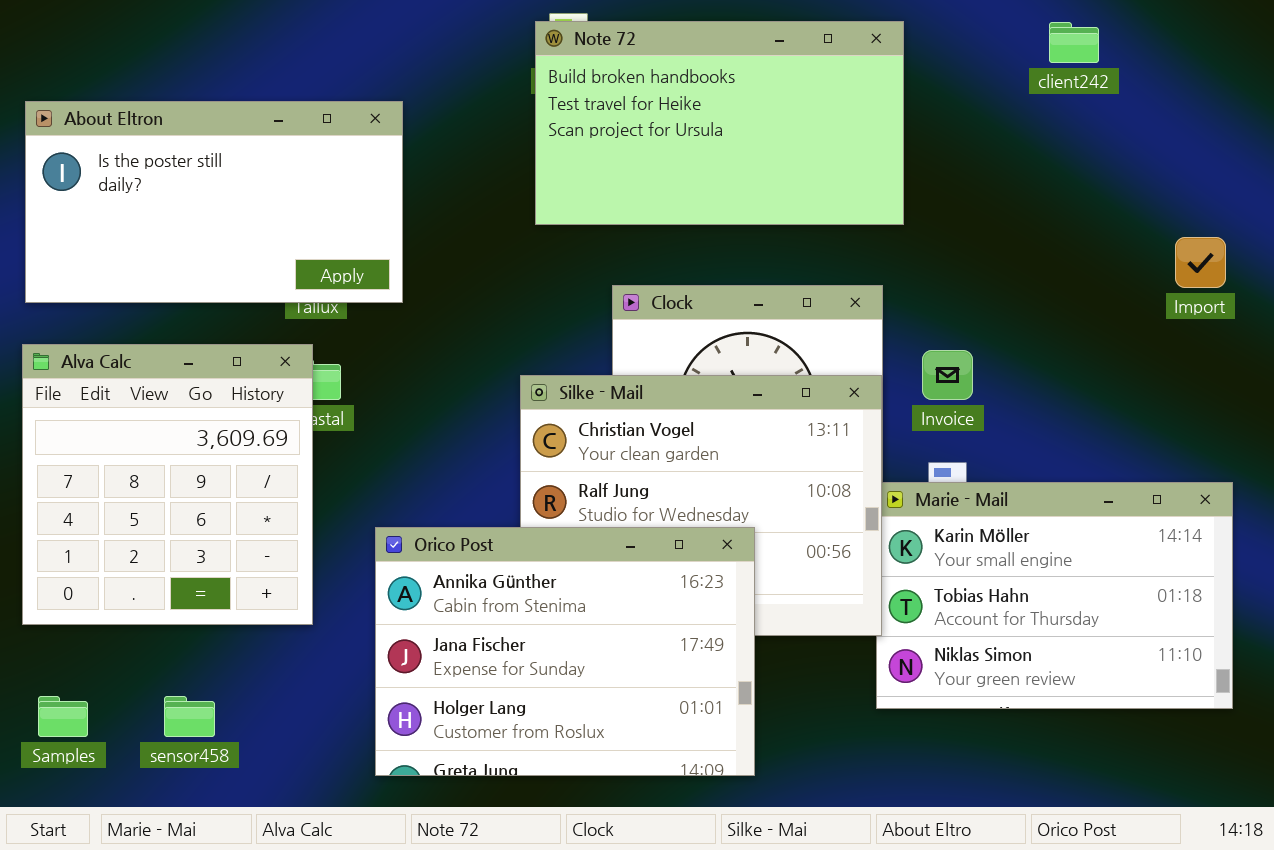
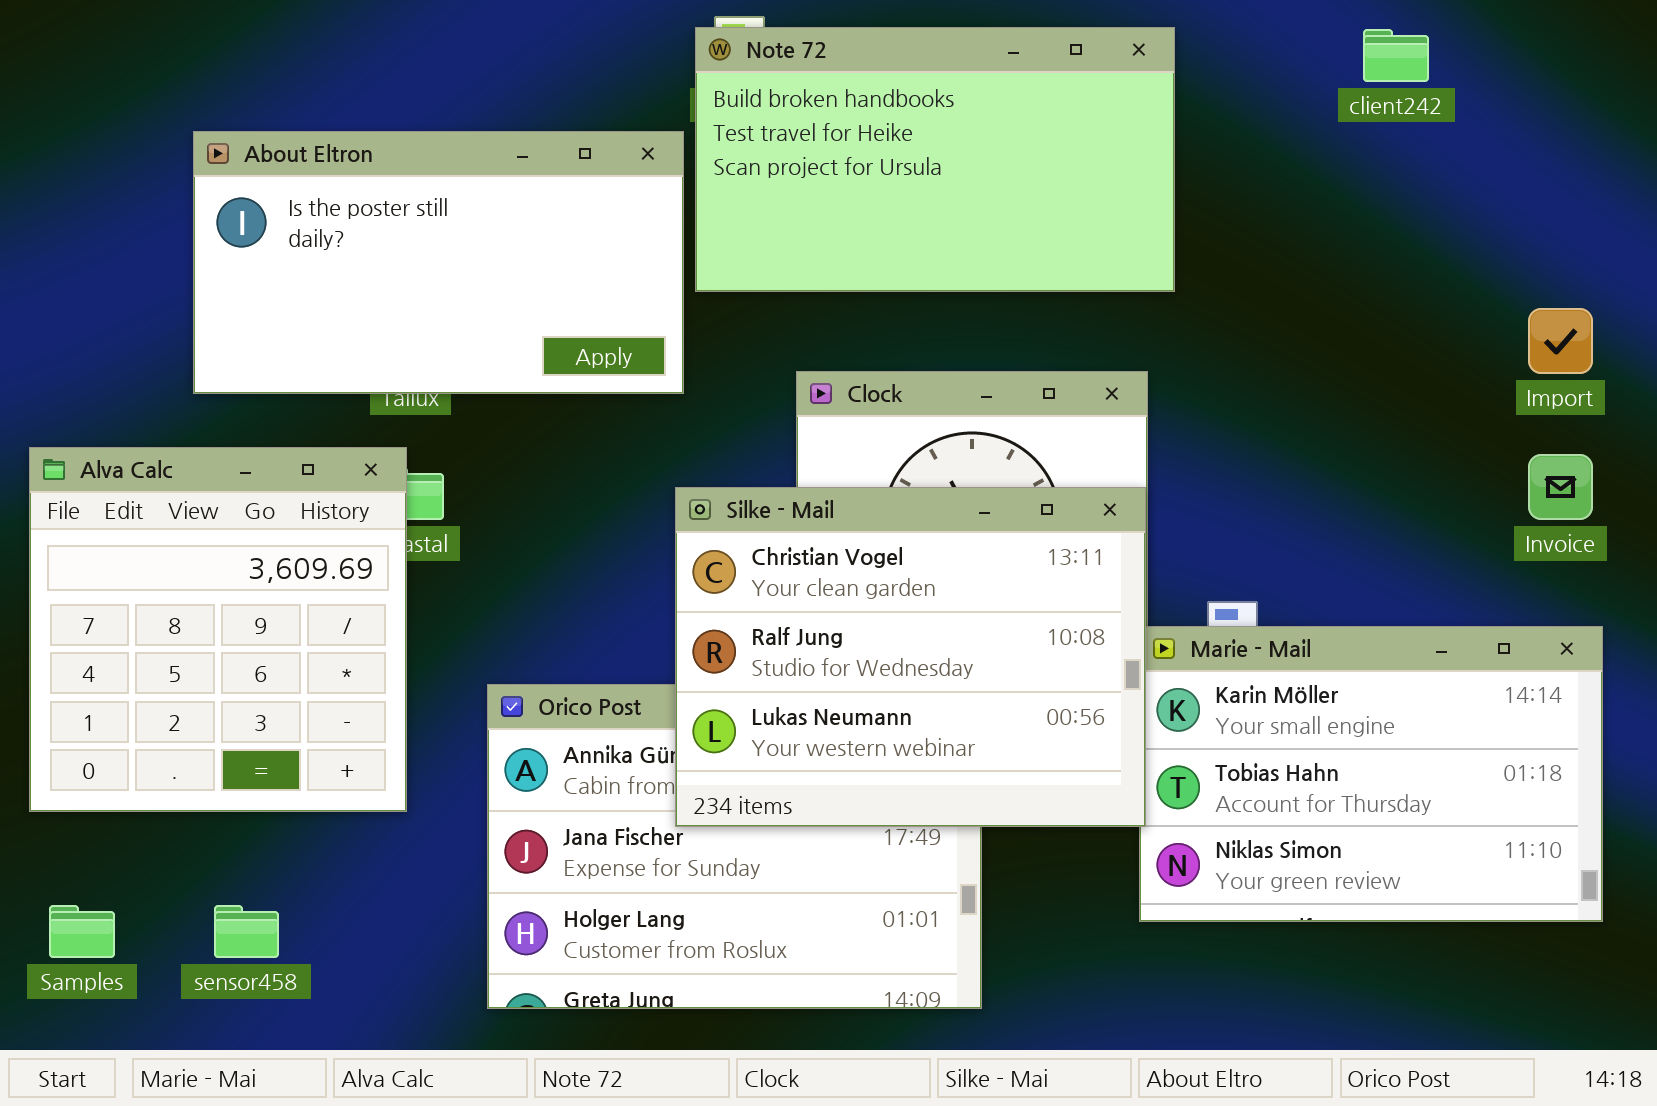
About Eltron: [25,101,403,303] -> [193,131,684,394], moved
Invoice: [922,350,973,400] -> [1528,454,1593,520], moved
Silke - Mail: [520,375,882,636] -> [675,487,1146,827], raised

